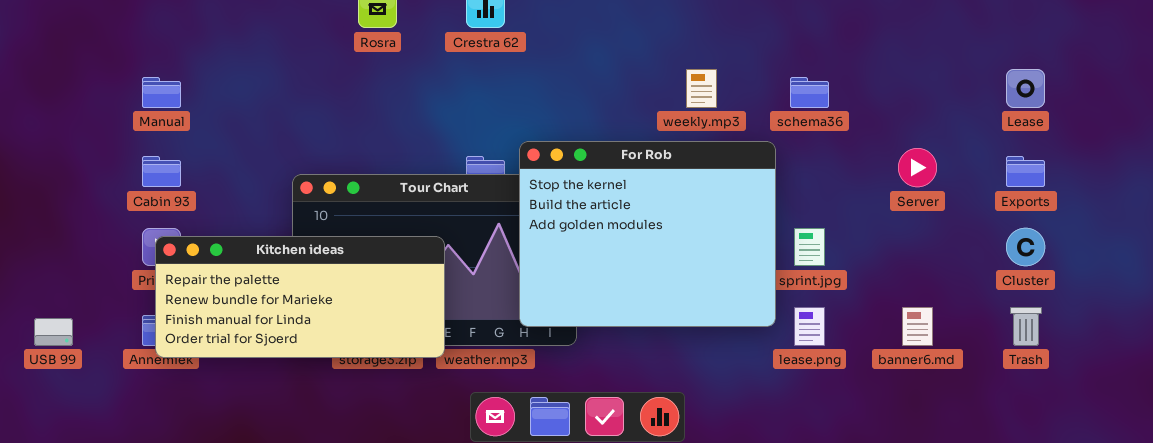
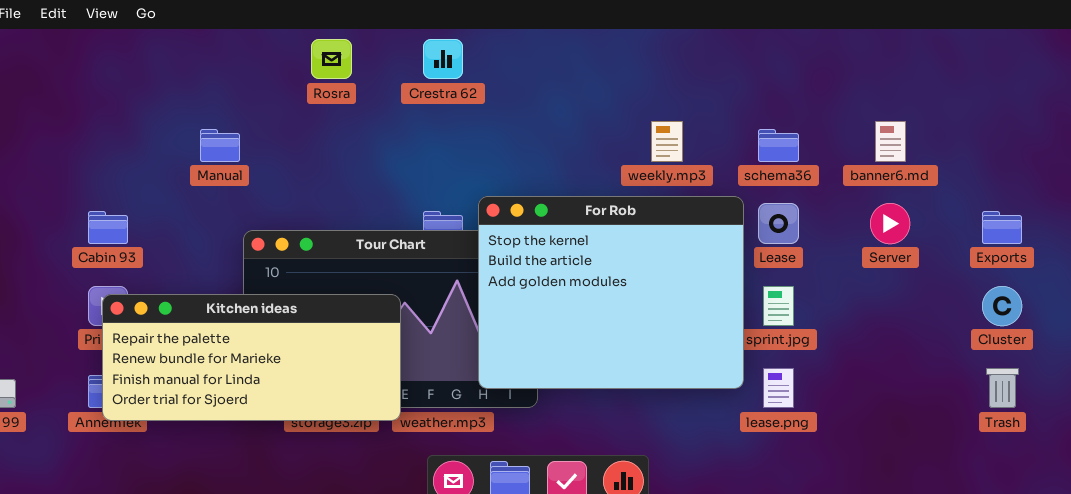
Lease: [1006,69,1045,108] -> [758,203,799,244], moved
Manual: [142,77,181,108] -> [200,129,240,162], moved
banner6.md: [902,307,933,346] -> [875,121,906,162], moved

